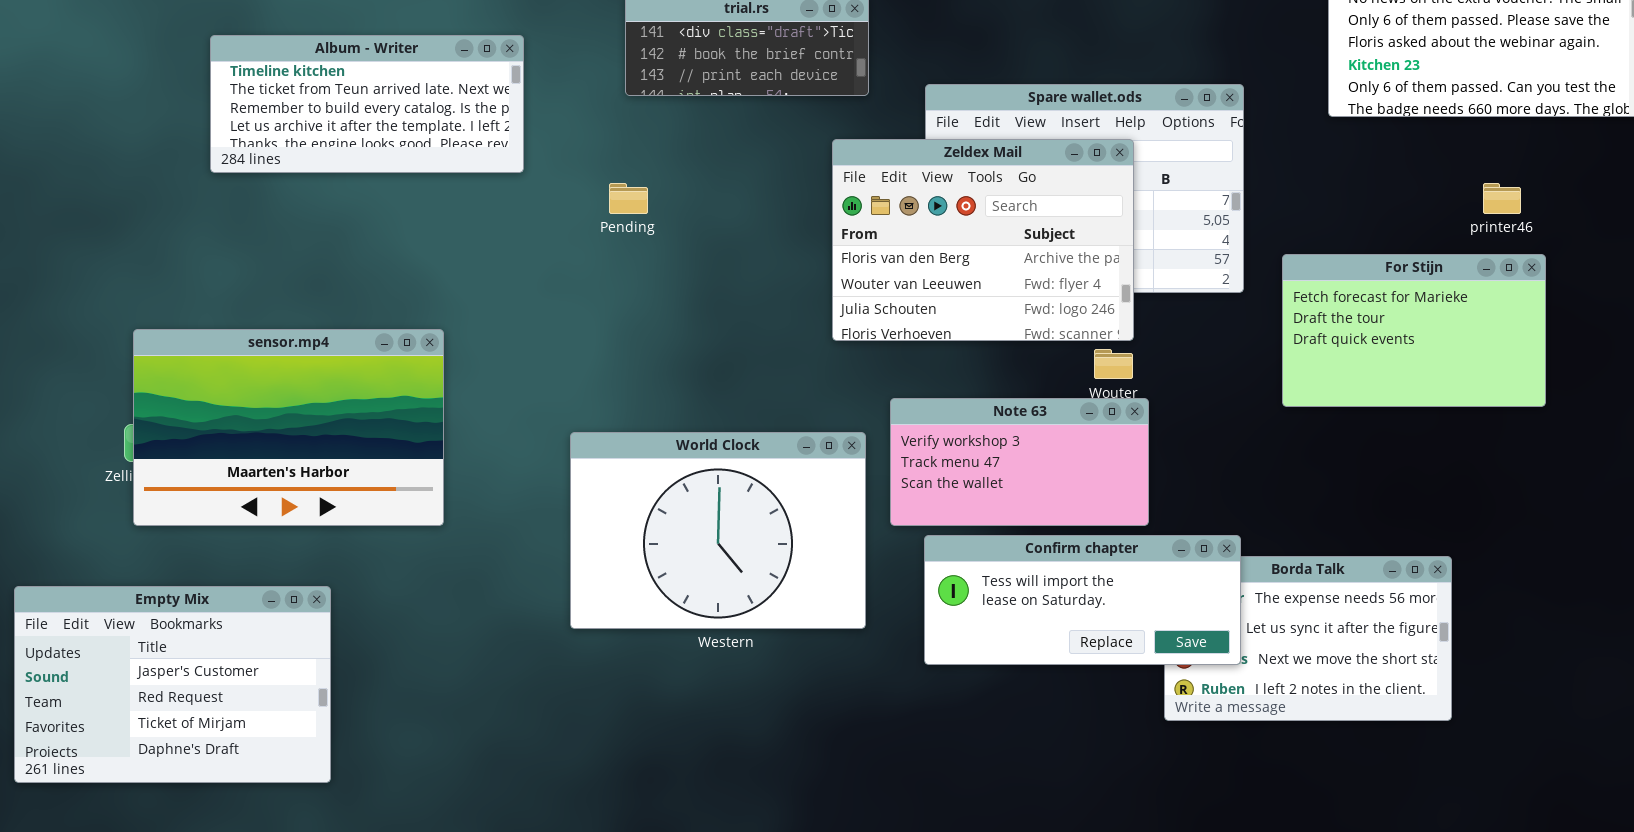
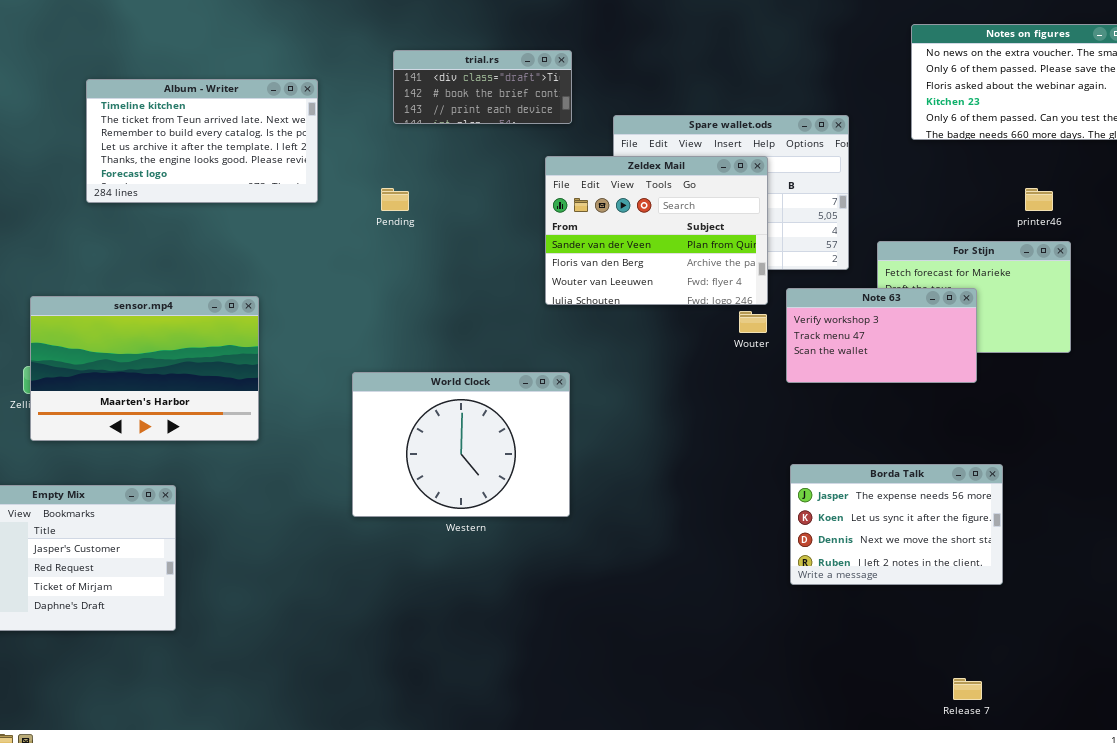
Album - Writer: [210,35,524,173] -> [86,79,318,203], resized
Zeldex Mail: [832,139,1134,341] -> [545,156,768,305], scrolled up 1 row
Note 63: [890,398,1149,526] -> [786,288,977,383], moved
Confirm chapter: [924,535,1241,665] -> none, closed

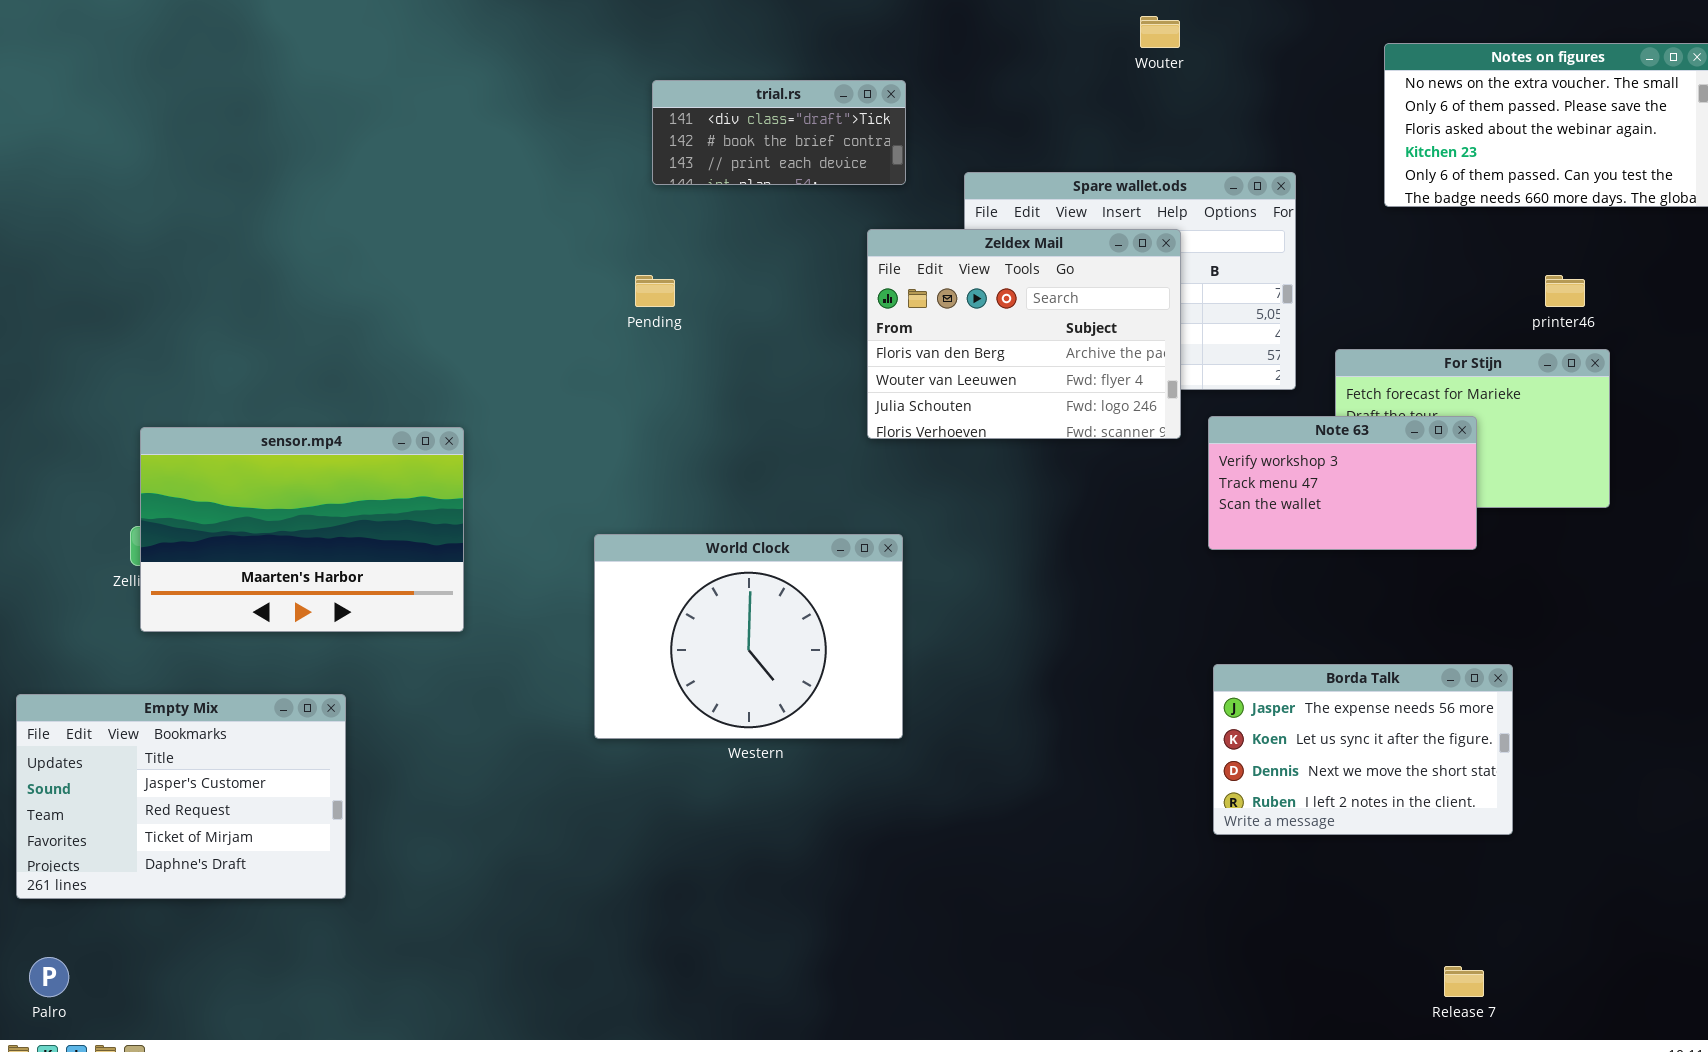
Album - Writer: [86,79,318,203] -> none, closed
Zeldex Mail: [545,156,768,305] -> [867,229,1181,439], scrolled down 1 row
Wouter: [739,311,767,333] -> [1140,16,1180,48], moved

